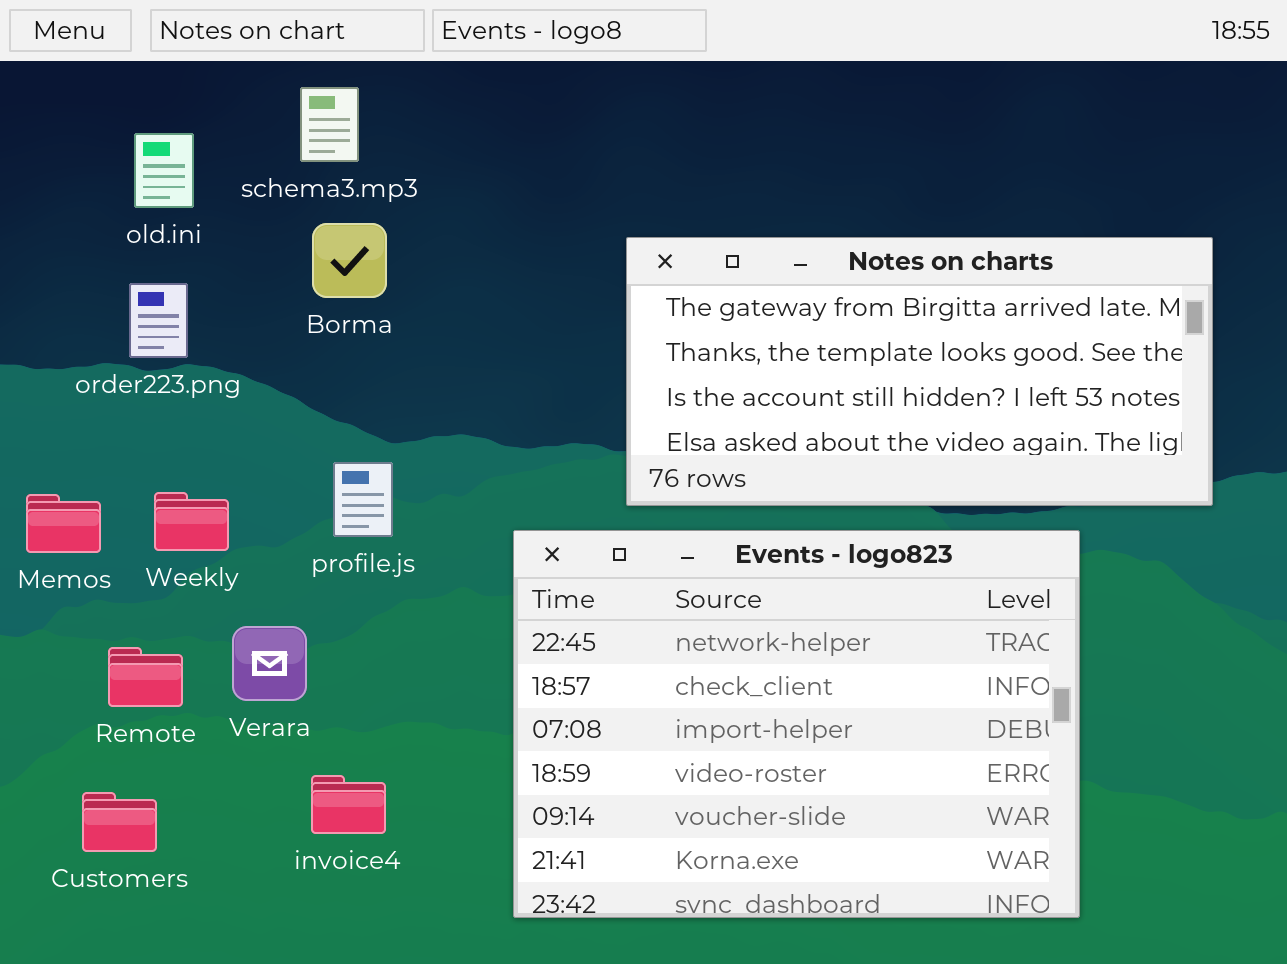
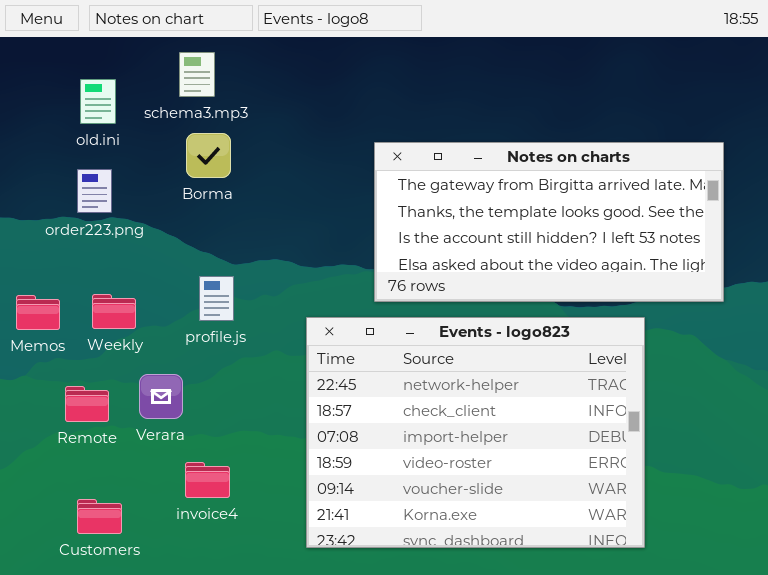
Customers: [82,792,157,852] -> [77,499,122,534], moved

